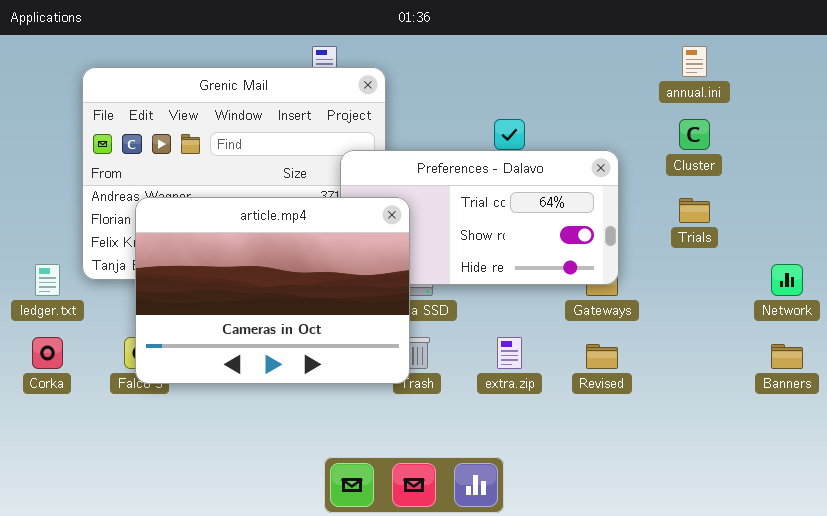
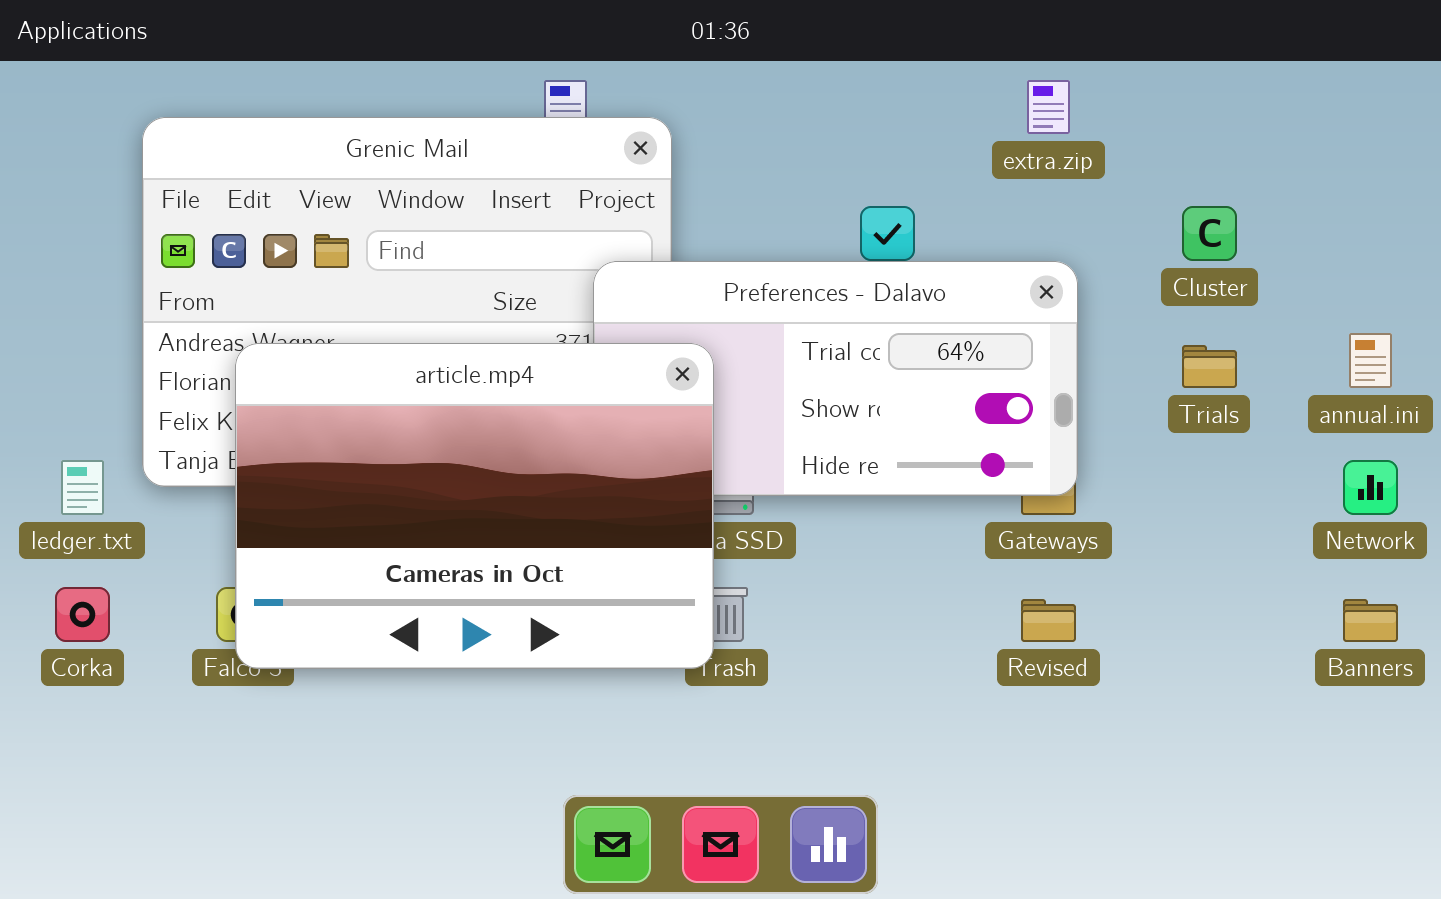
annual.ini: [682,46,707,77] -> [1349,333,1392,388], moved
extra.zip: [497,337,522,369] -> [1027,80,1070,134], moved

